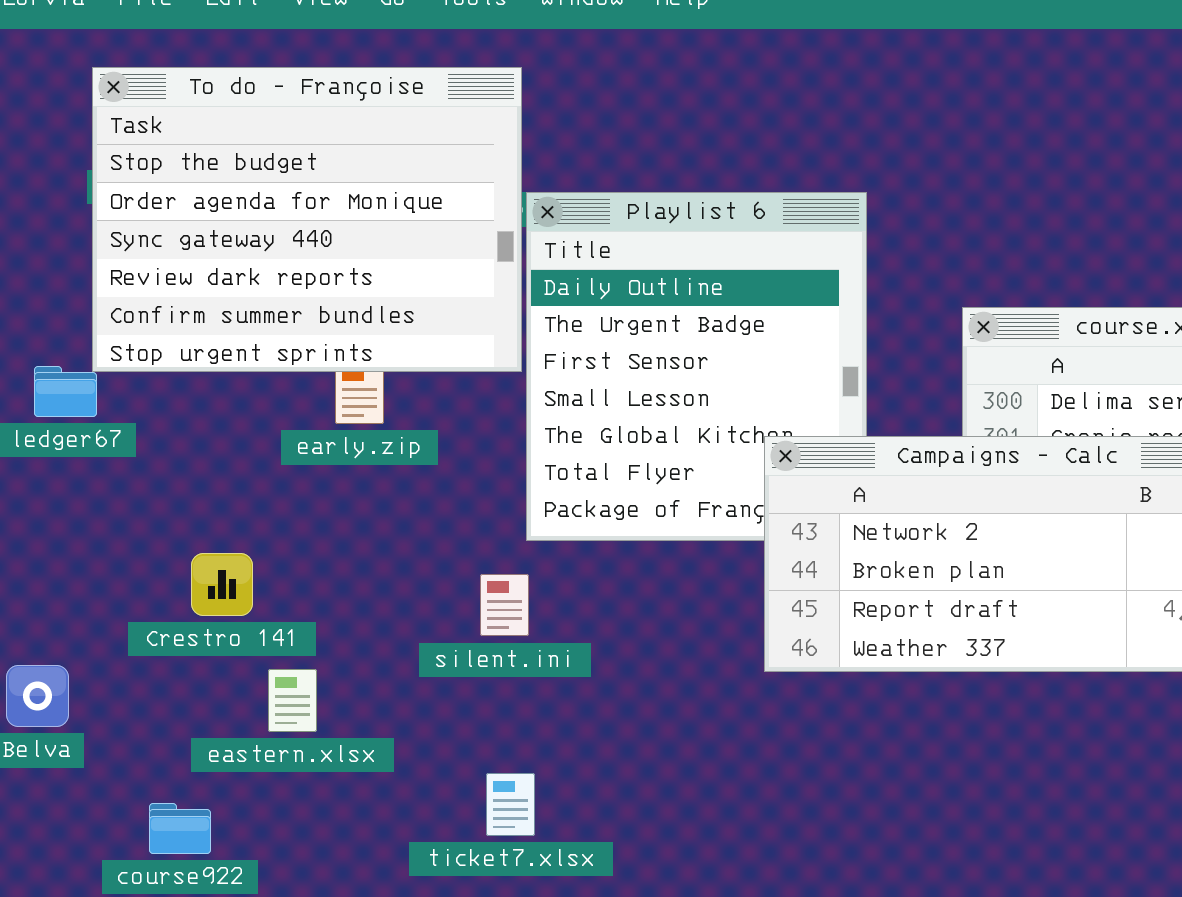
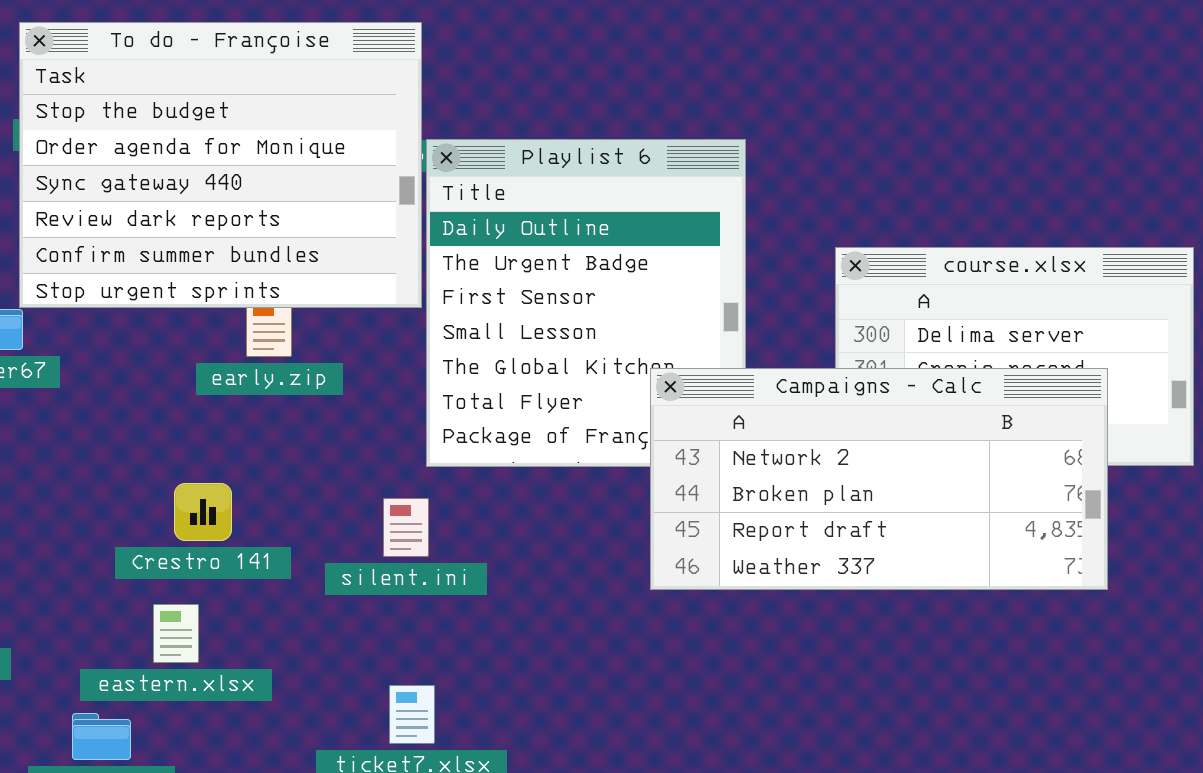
Crestro 141: [191,553,253,616] -> [174,483,232,541], moved
eastern.xlsx: [268,669,317,732] -> [153,604,199,663], moved

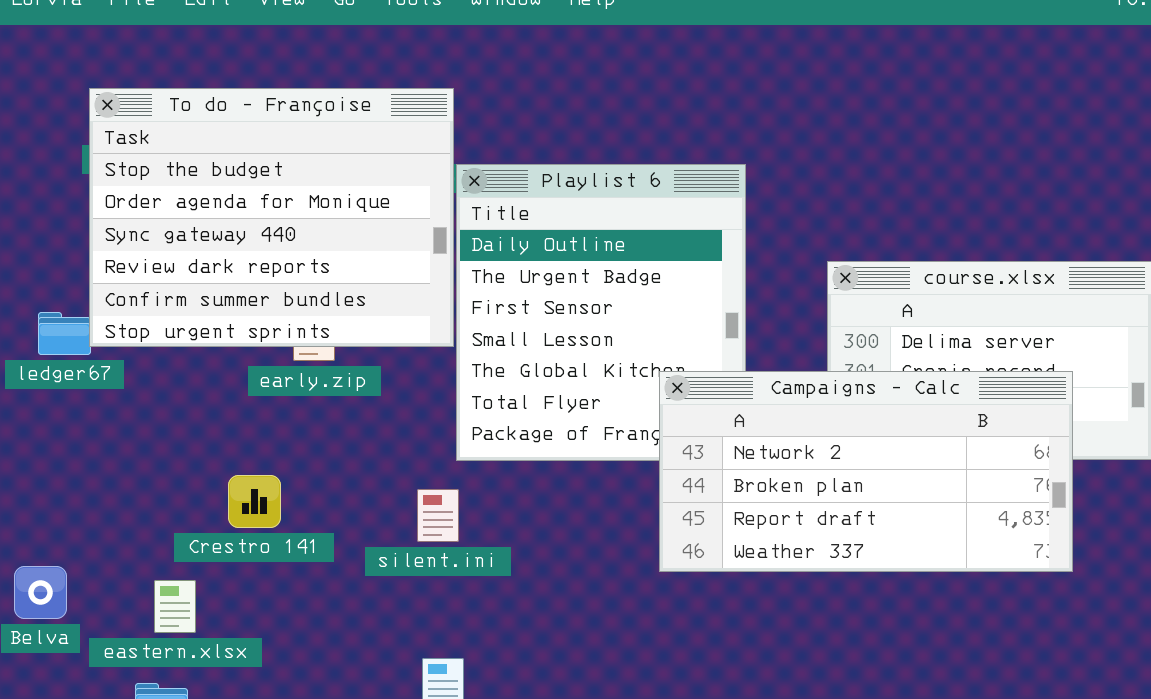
To do - Françoise: [19,22,422,308] -> [89,88,454,347], moved
eastern.xlsx: [153,604,199,663] -> [154,580,196,633], moved

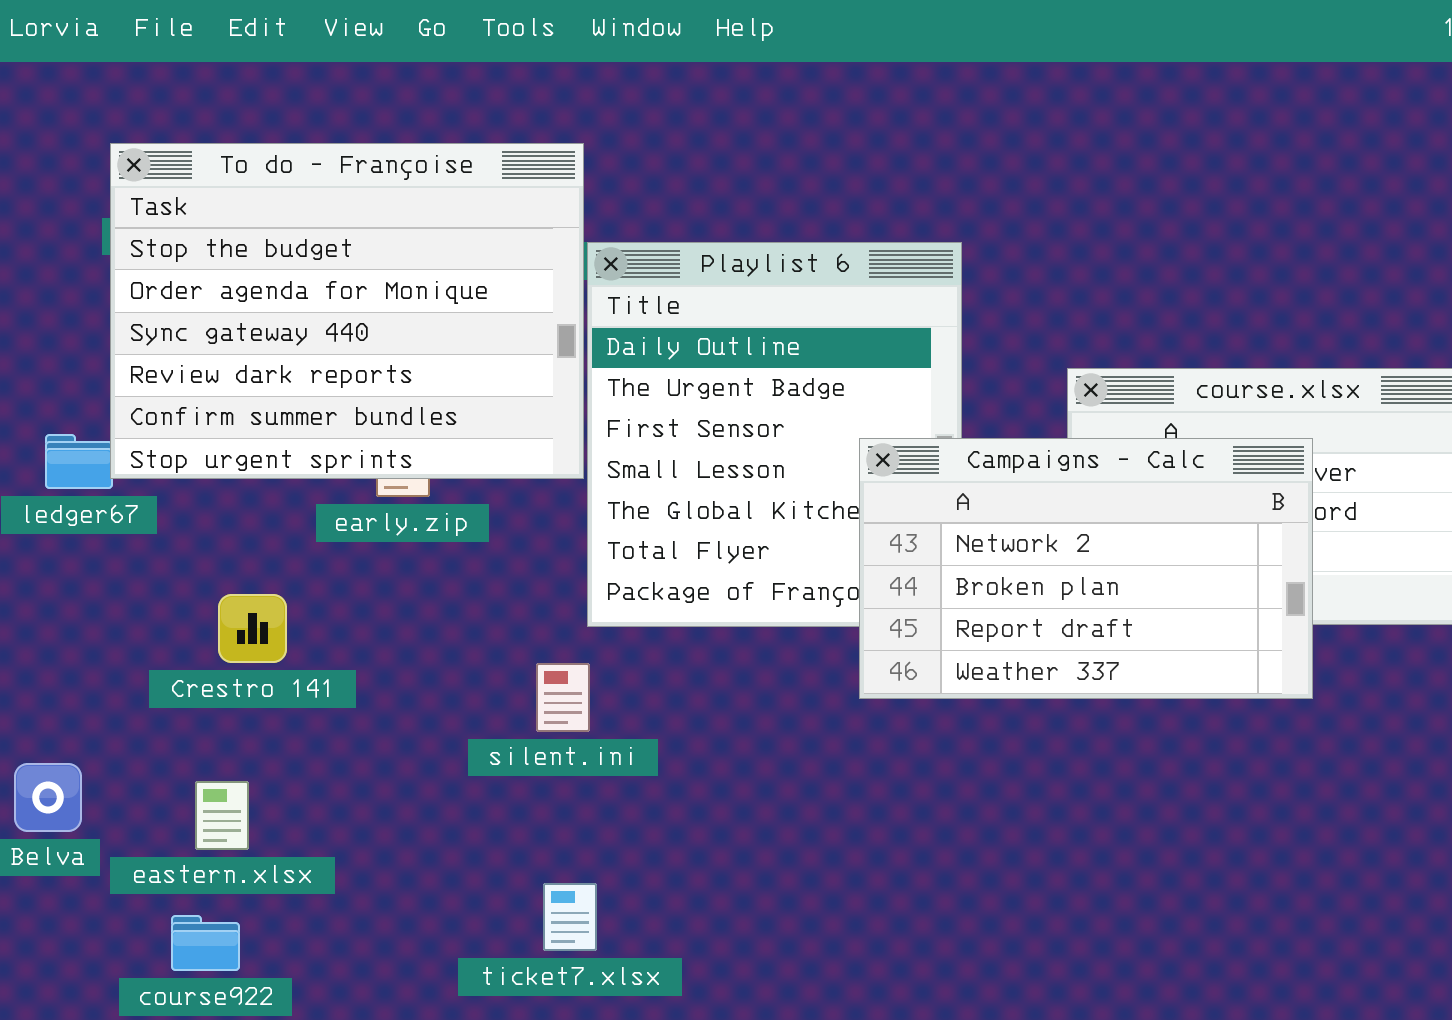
Campaigns - Calc: [659,371,1073,572] -> [859,438,1313,699], moved, resized
Crestro 141: [228,475,281,528] -> [218,594,287,663], moved

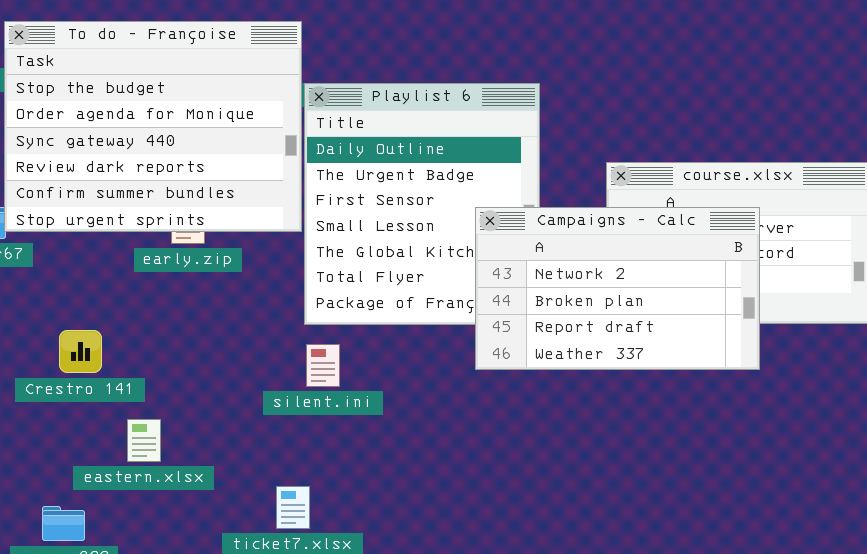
Crestro 141: [218,594,287,663] -> [59,330,102,373], moved
silent.ini: [536,663,590,732] -> [306,344,340,387], moved
eastern.xlsx: [195,781,249,850] -> [127,419,161,462], moved

